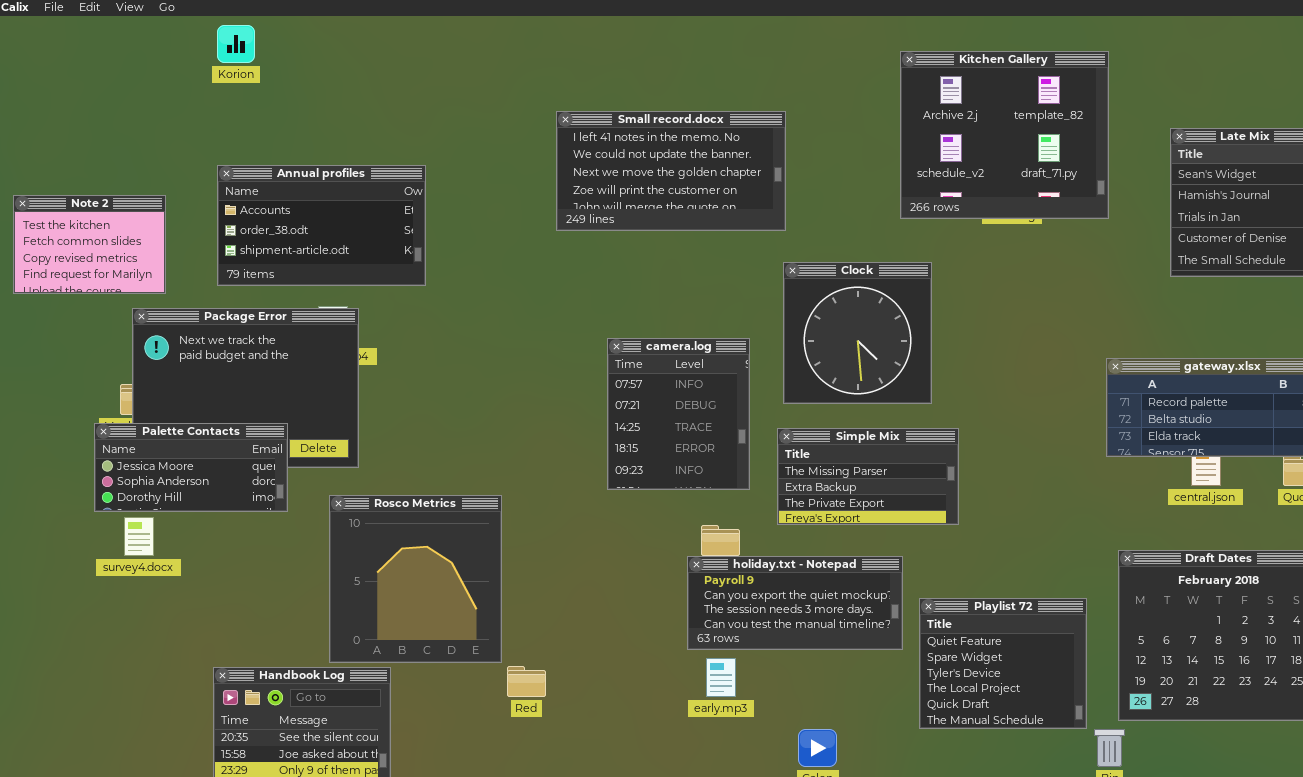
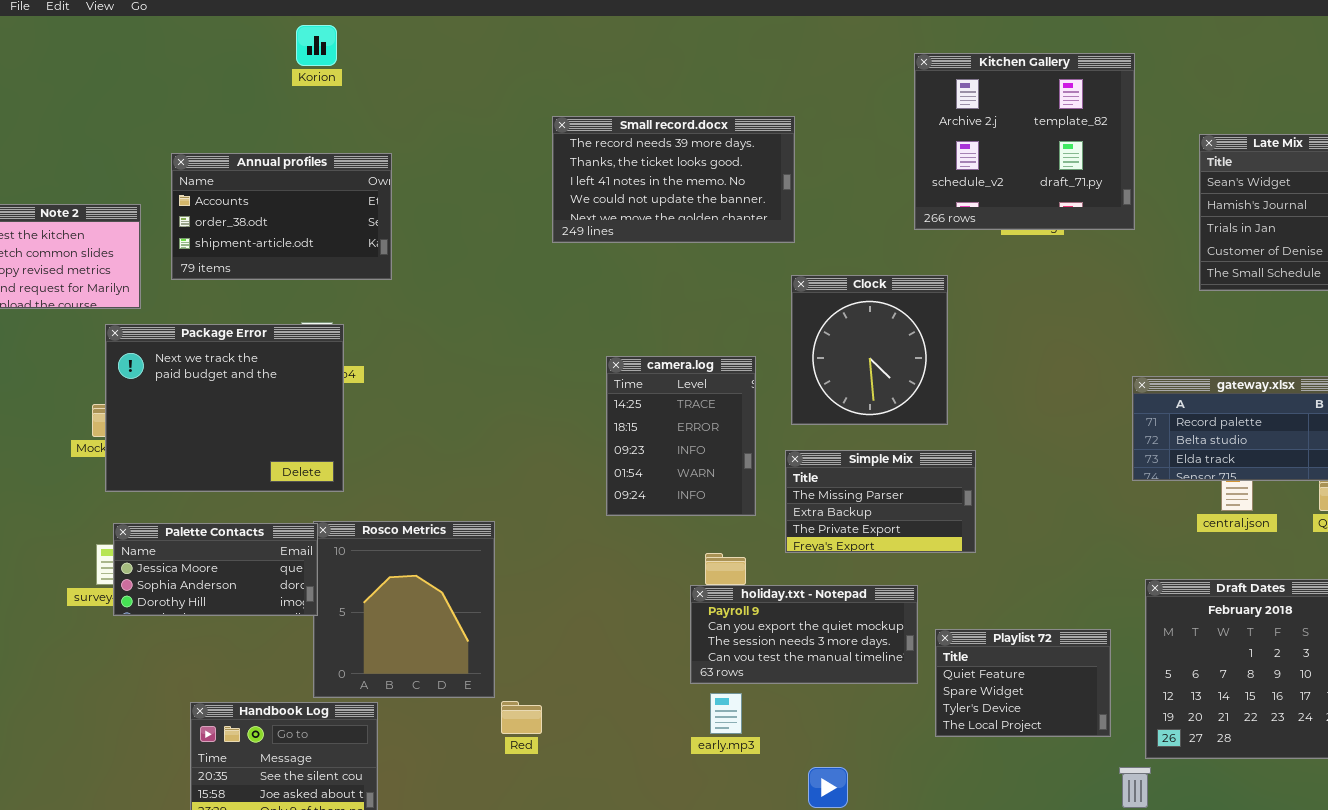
Korion: [217,25,255,63] -> [296,25,337,66], moved
Small record.docx: [556,111,786,231] -> [552,116,795,243], scrolled up 2 rows
Annual profiles: [217,165,426,286] -> [171,153,392,280], moved
camera.log: [607,338,750,490] -> [606,356,756,516], scrolled down 2 rows
Palette Contacts: [94,423,288,512] -> [113,523,318,616], moved
Playlist 72: [919,598,1087,729] -> [935,629,1111,737], resized

